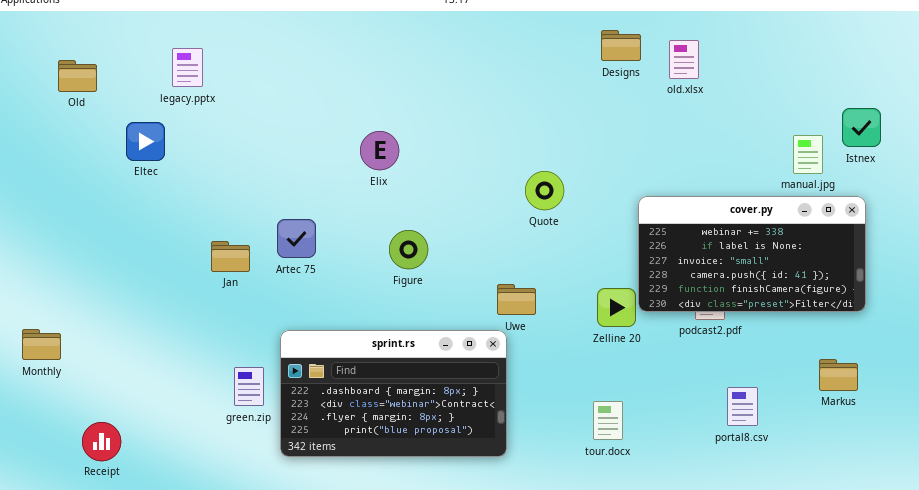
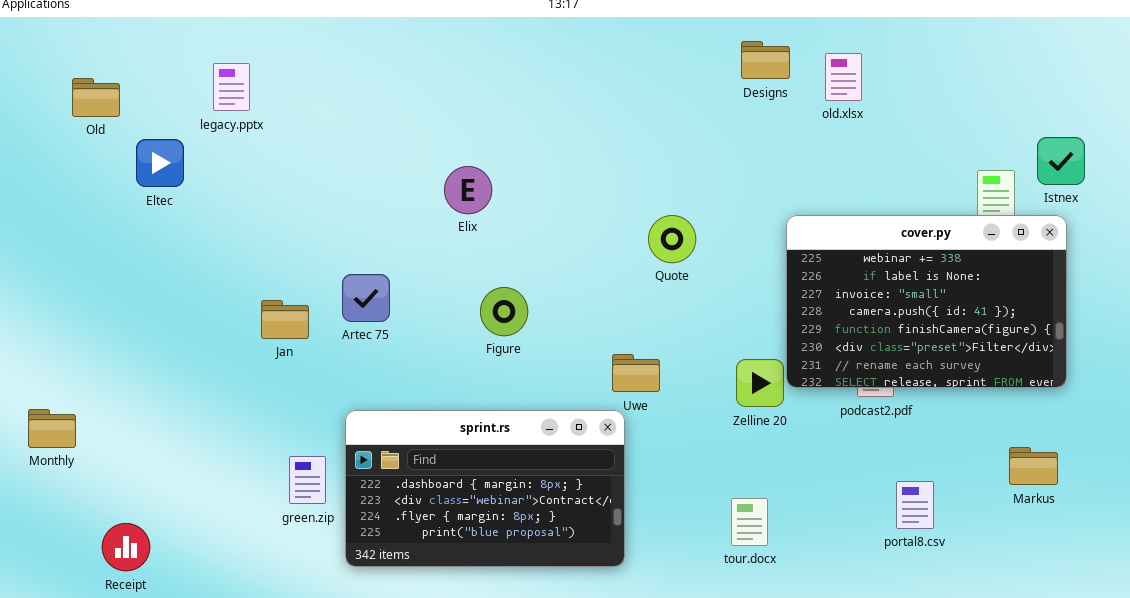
Eltec: [126,122,165,161] -> [136,139,184,187], moved
cover.py: [638,196,866,312] -> [786,215,1067,388], resized

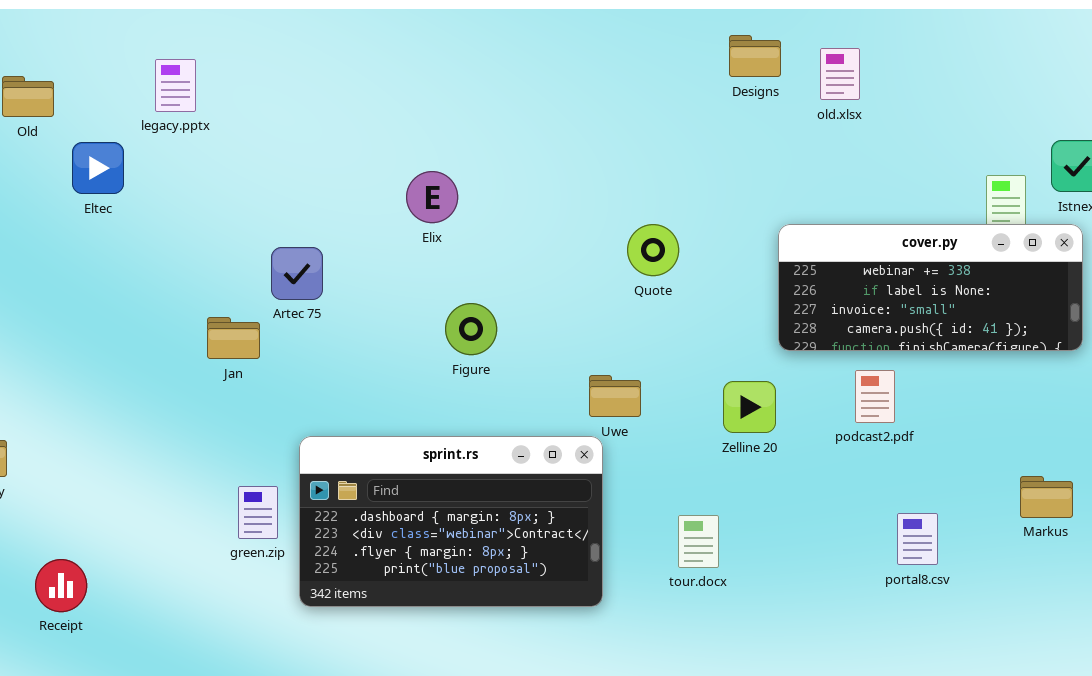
cover.py: [786,215,1067,388] -> [778,224,1083,351], resized
Artec 75: [342,274,390,322] -> [271,247,323,300], moved
tour.docx: [731,498,768,546] -> [678,515,719,568], moved

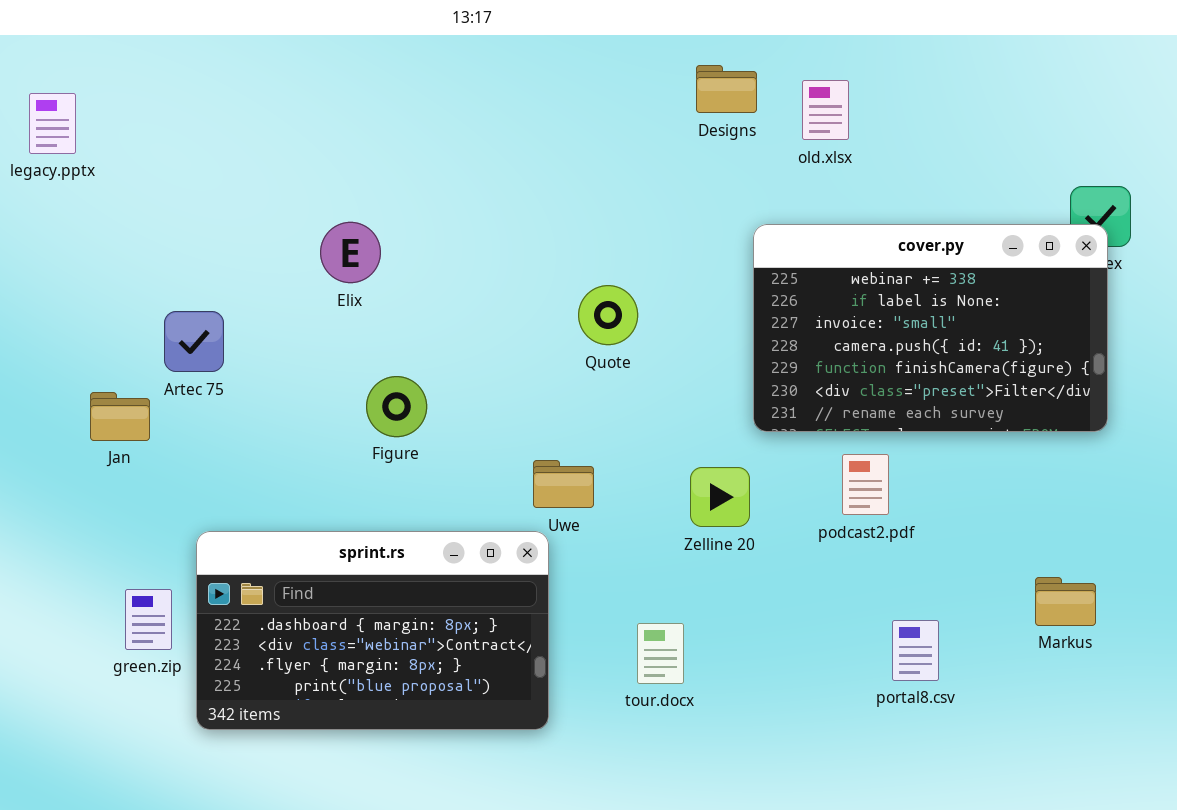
cover.py: [778,224,1083,351] -> [753,224,1108,432], resized

